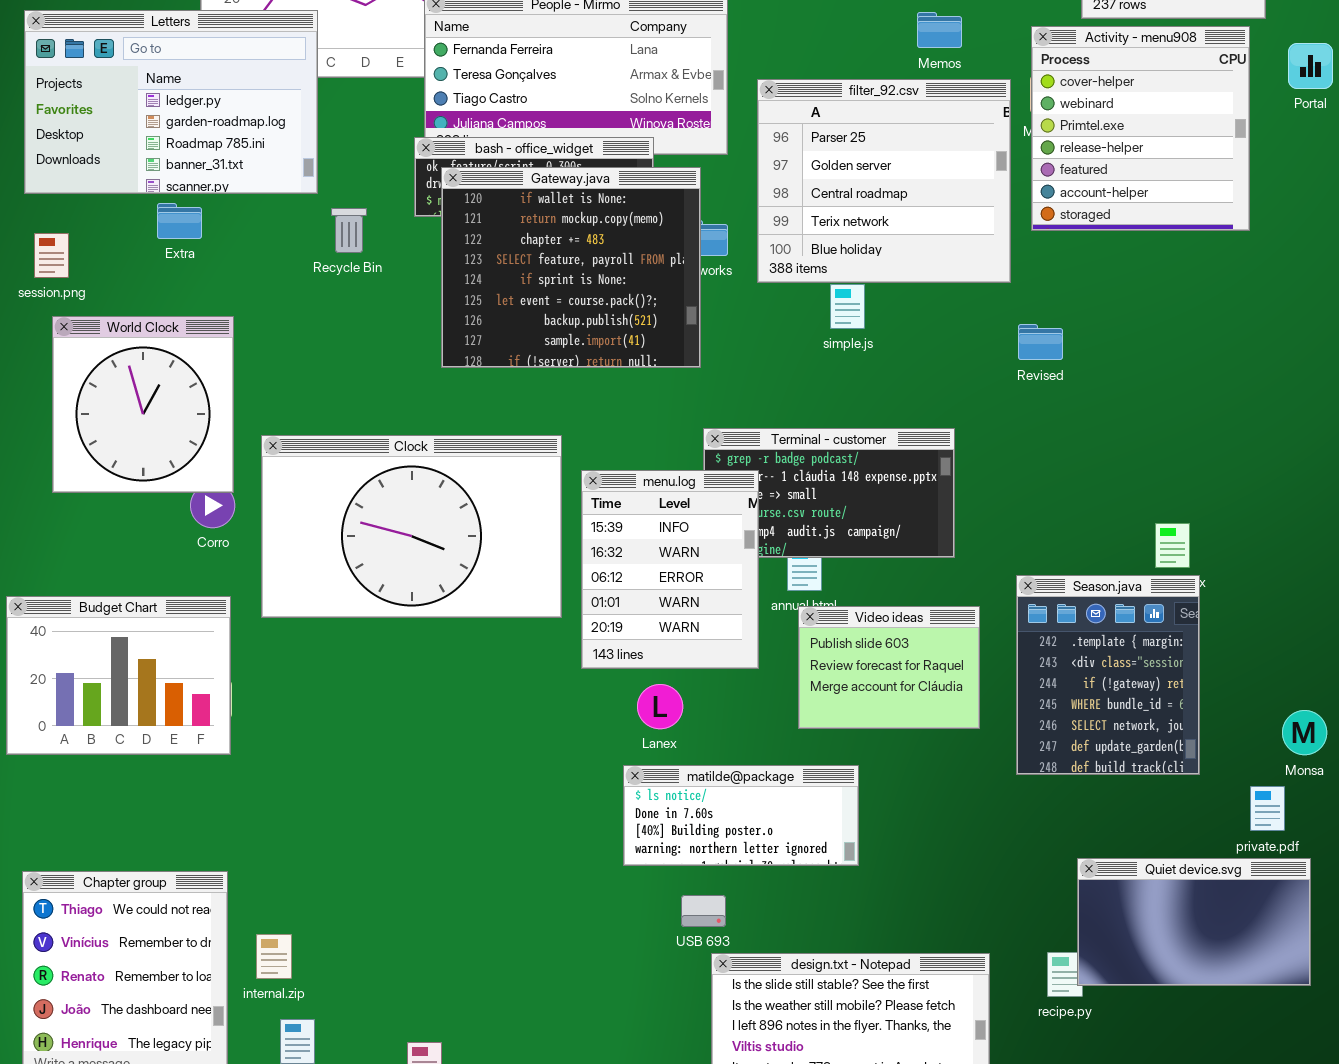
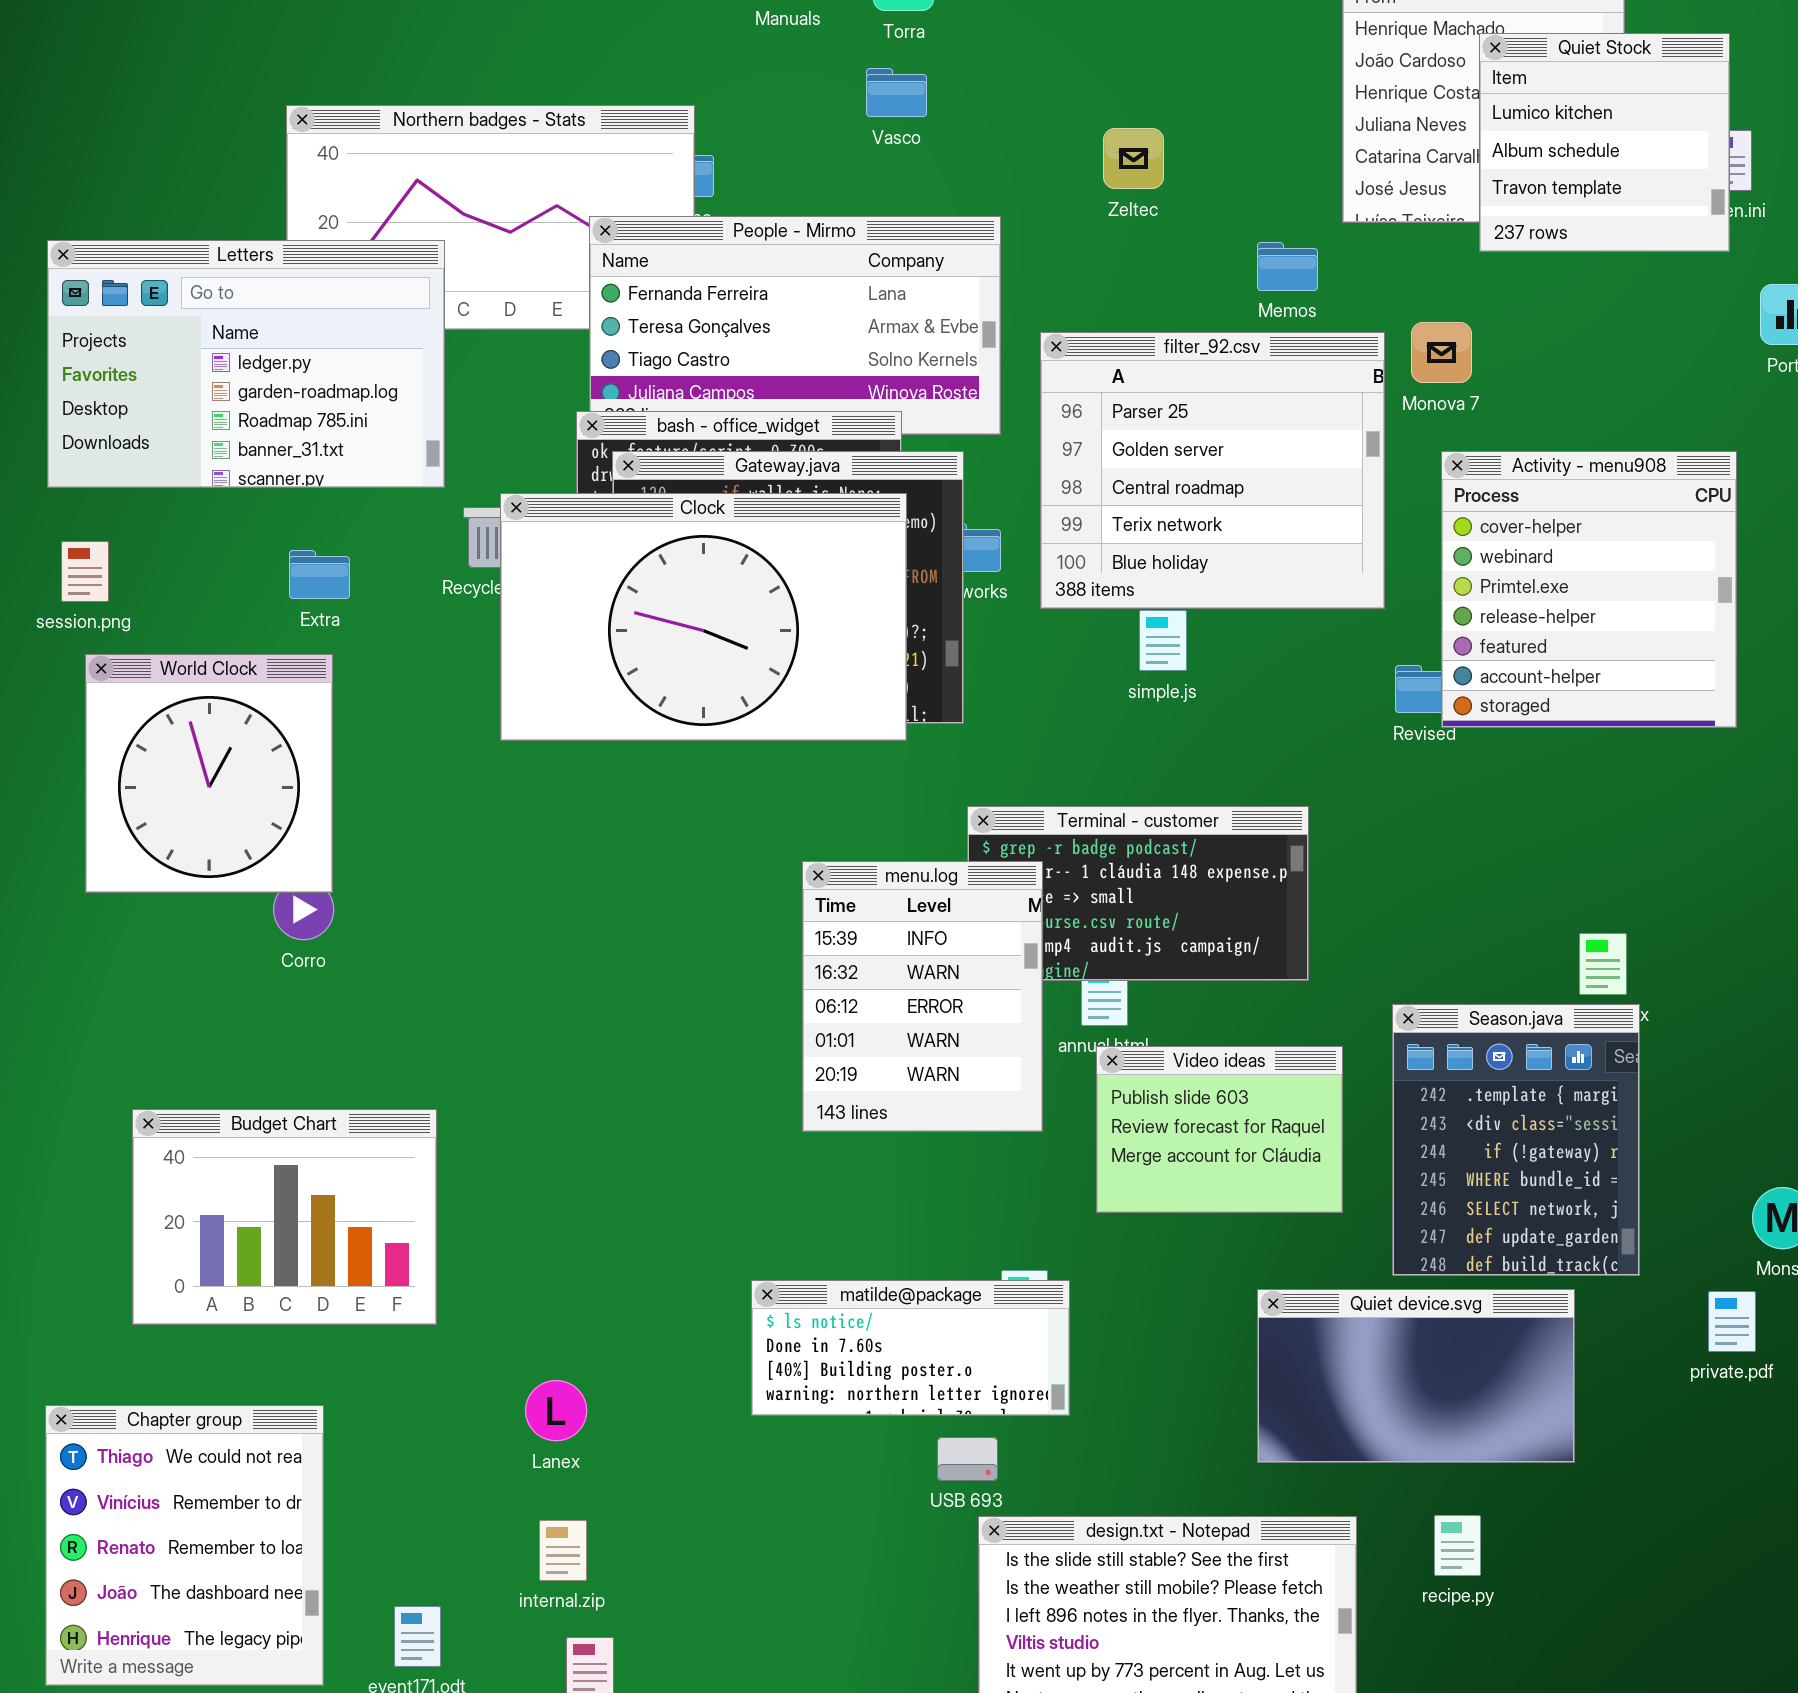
Activity - menu908: [1031,26,1250,231] -> [1441,451,1737,728], moved
Extra: [157,203,202,239] -> [289,550,350,599], moved
Clock: [261,435,562,618] -> [500,493,907,741], moved
Budget Chart: [6,596,231,755] -> [132,1109,437,1325], moved
Lanex: [637,684,683,729] -> [525,1380,587,1441], moved
matilde@package: [623,765,859,866] -> [751,1280,1070,1416], moved
Quiet device.svg: [1077,858,1311,986] -> [1257,1289,1575,1463], moved
internal.zip: [256,934,292,979] -> [539,1520,587,1581], moved

